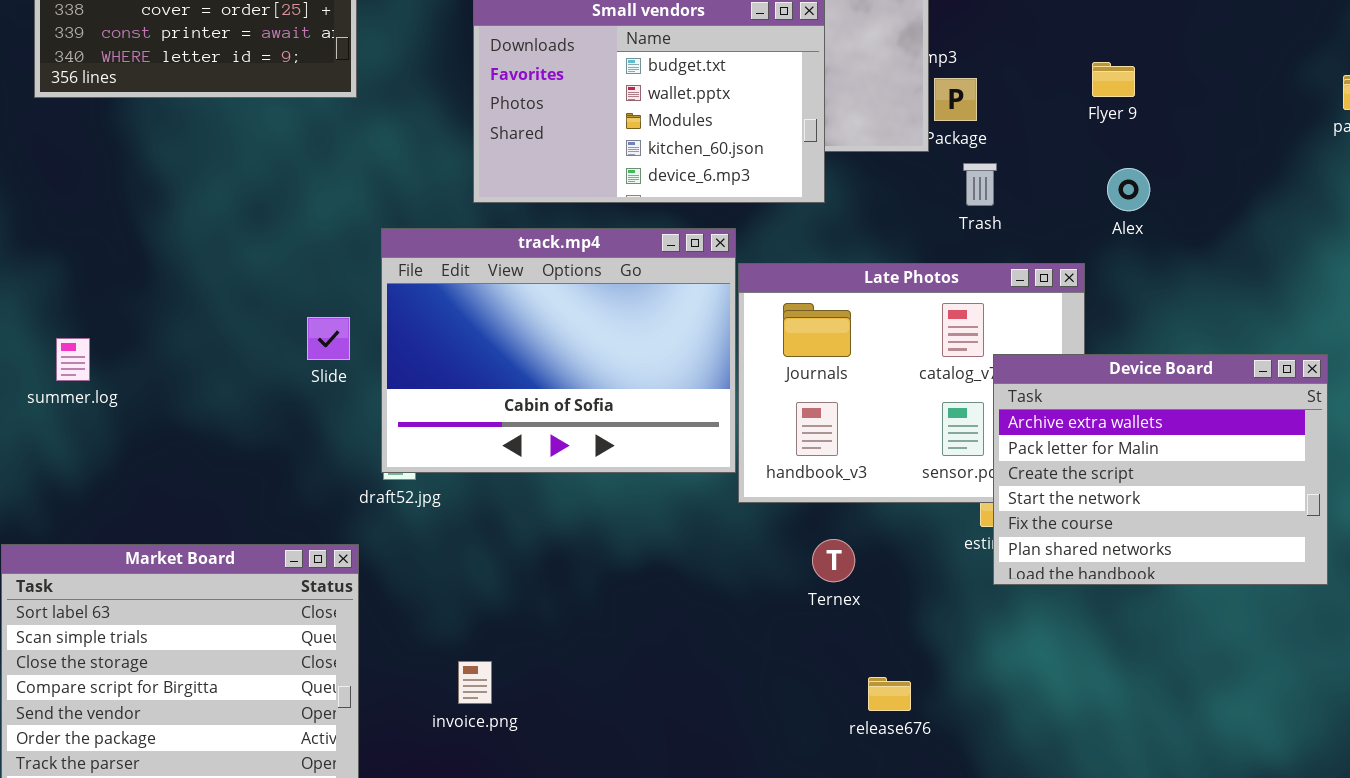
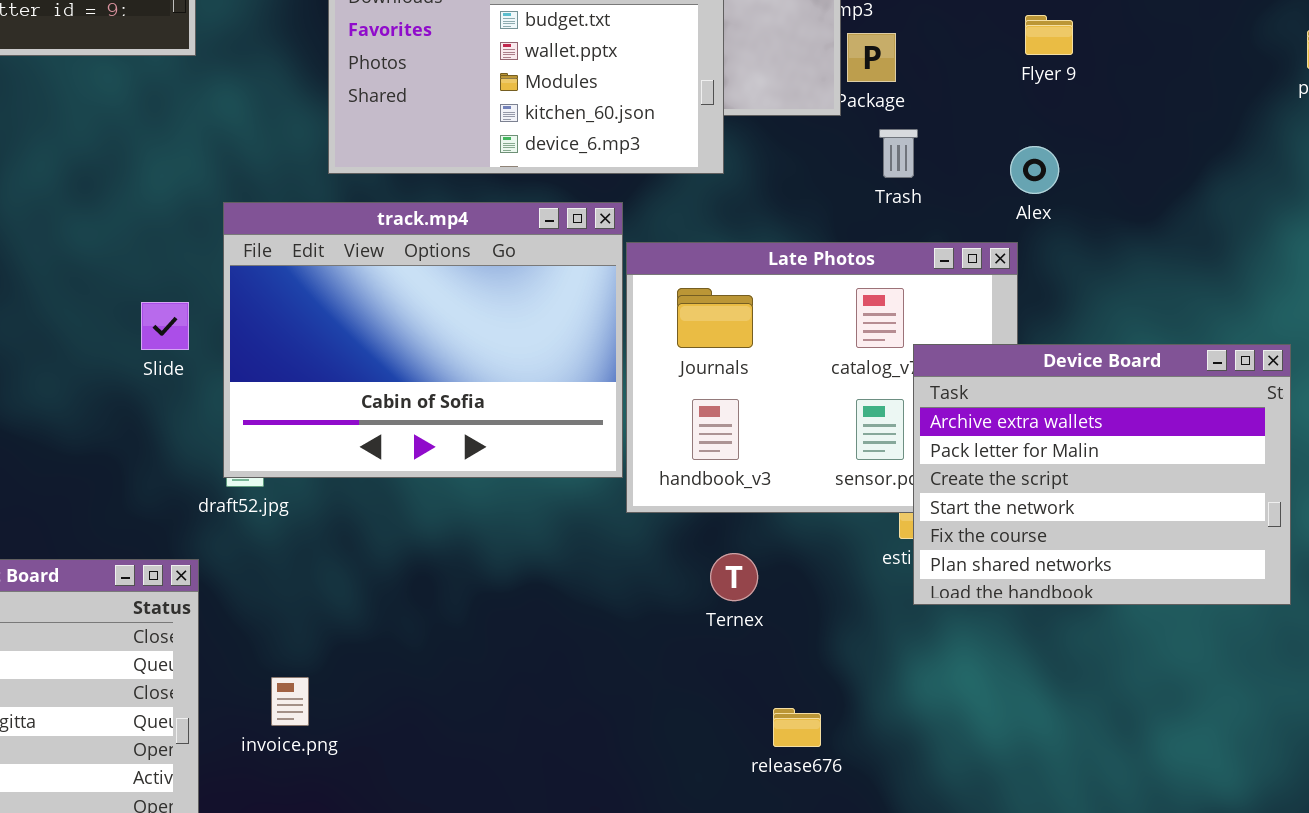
Alex: [1107,168,1150,211] -> [1010,146,1059,194], moved
invoice.png: [458,661,492,704] -> [271,677,309,726], moved

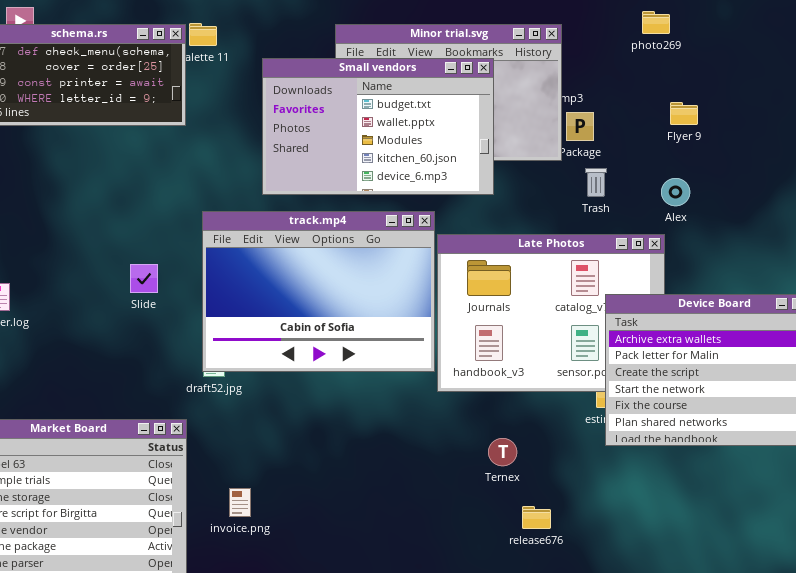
Slide: [141,302,189,350] -> [130,264,158,293], moved
Ternex: [710,553,758,601] -> [488,438,517,466], moved

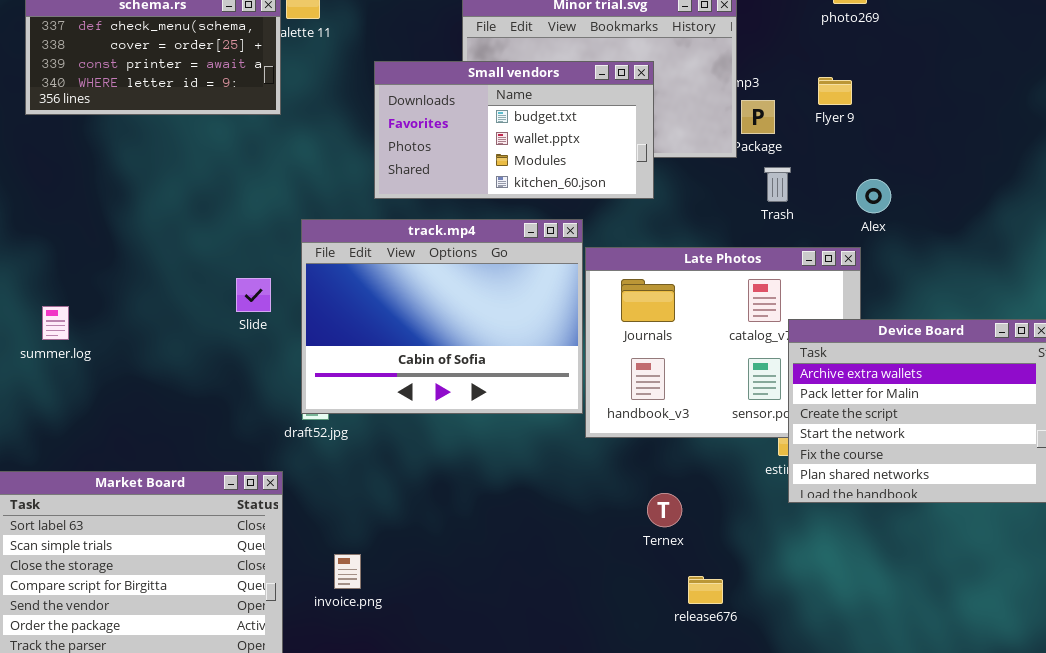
Small vendors: [262,58,494,195] -> [374,61,654,199], resized
Flyer 9: [670,102,698,125] -> [818,77,852,105], moved
Slide: [130,264,158,293] -> [236,278,271,312], moved

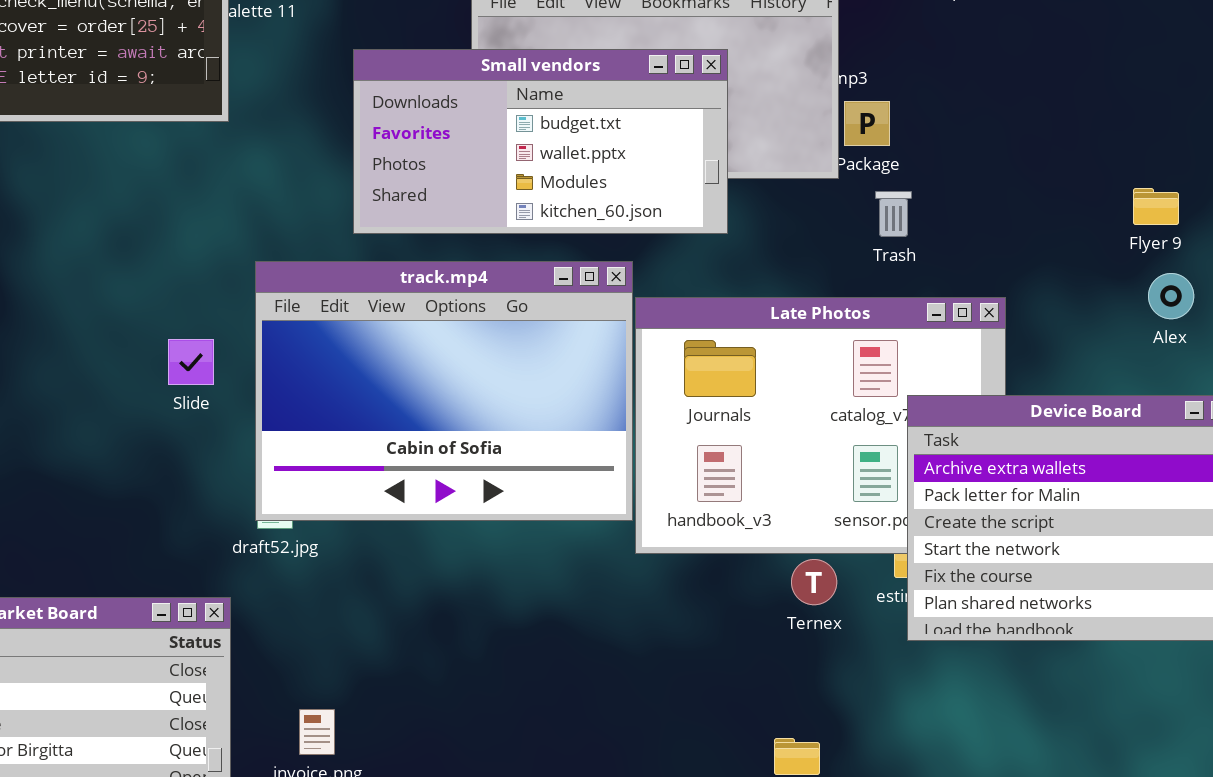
Flyer 9: [818,77,852,105] -> [1133,188,1179,225], moved
Alex: [856,179,891,213] -> [1148,273,1194,319], moved
Ternex: [647,493,682,527] -> [791,559,837,605], moved

